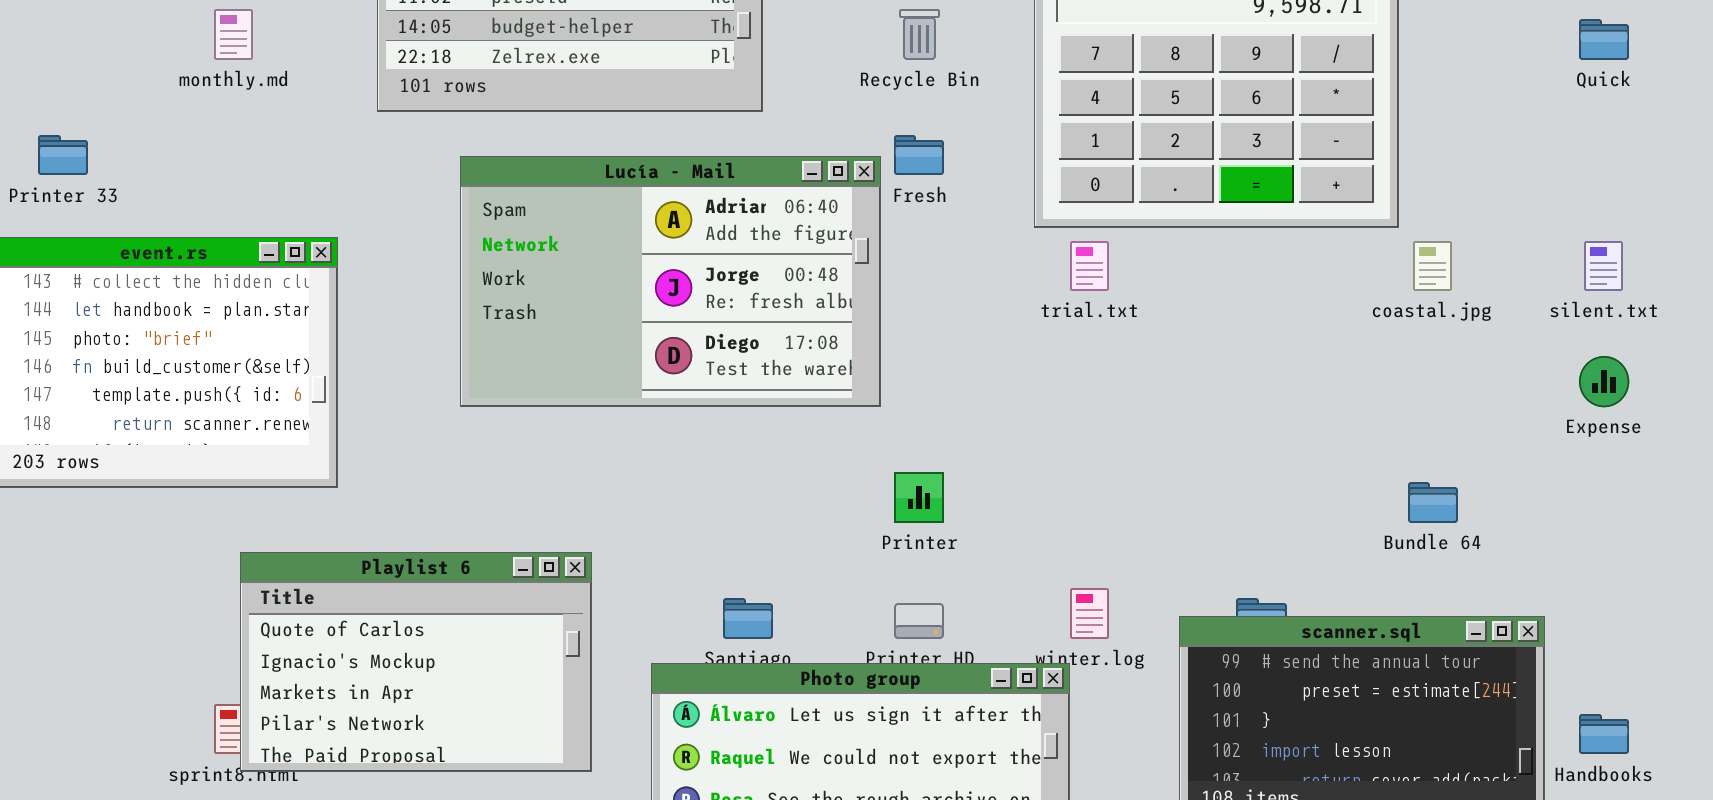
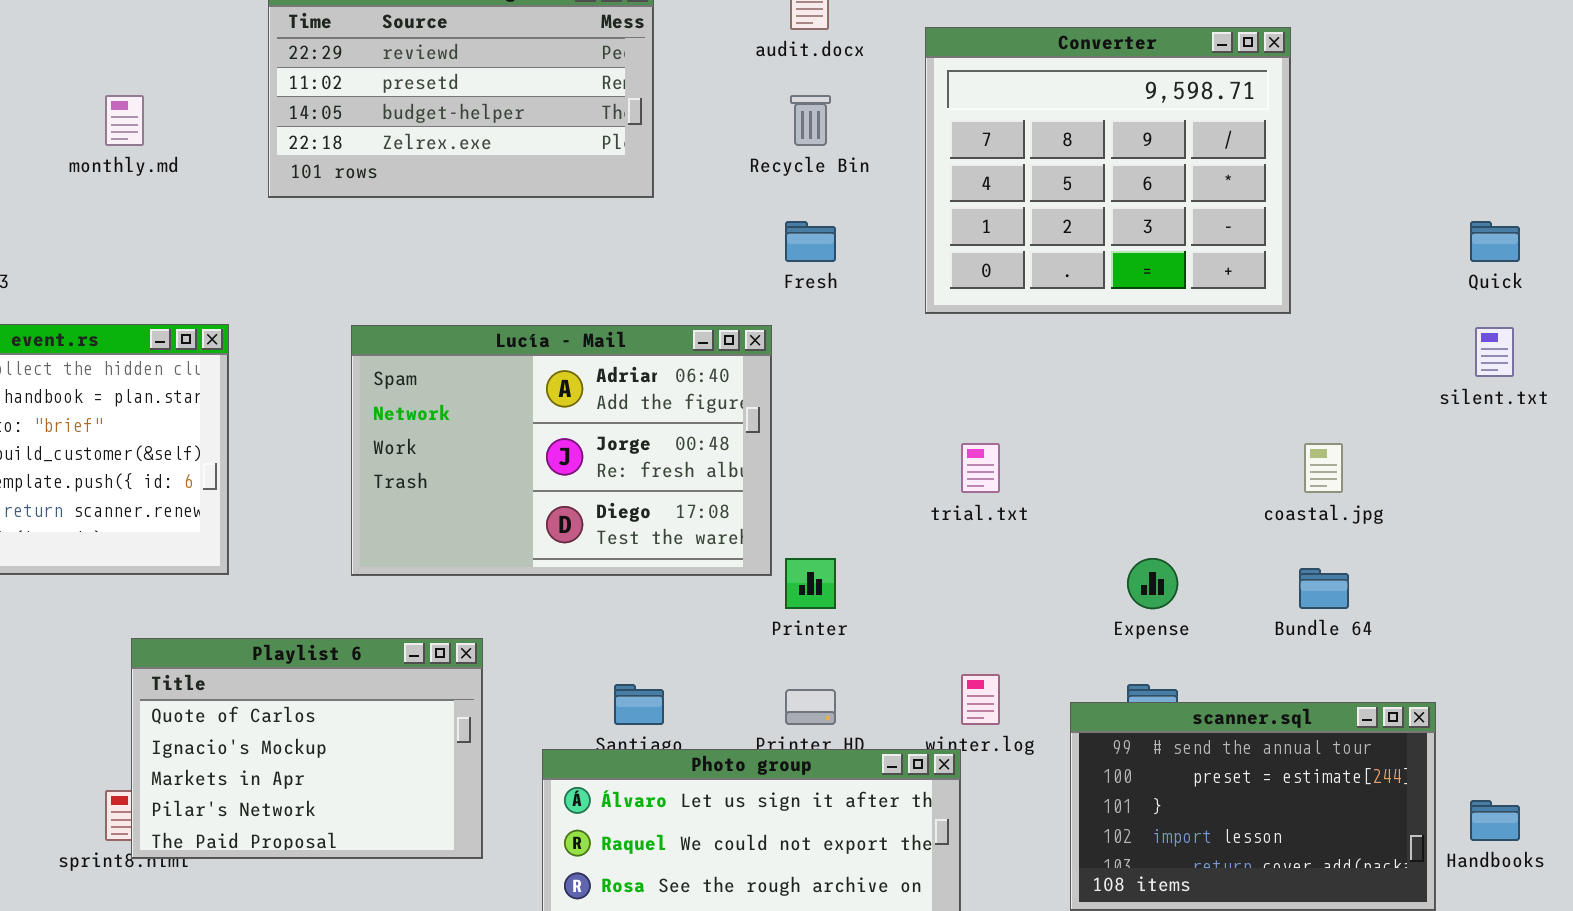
Quick: [1579,19,1629,60] -> [1470,221,1520,262], moved
Lucía - Mail: [460,156,881,407] -> [351,325,772,576], moved
trial.txt: [1070,241,1109,291] -> [961,443,1000,493], moved
coastal.jpg: [1413,241,1452,291] -> [1304,443,1343,493], moved
Expense: [1579,356,1629,407] -> [1127,558,1178,609], moved

